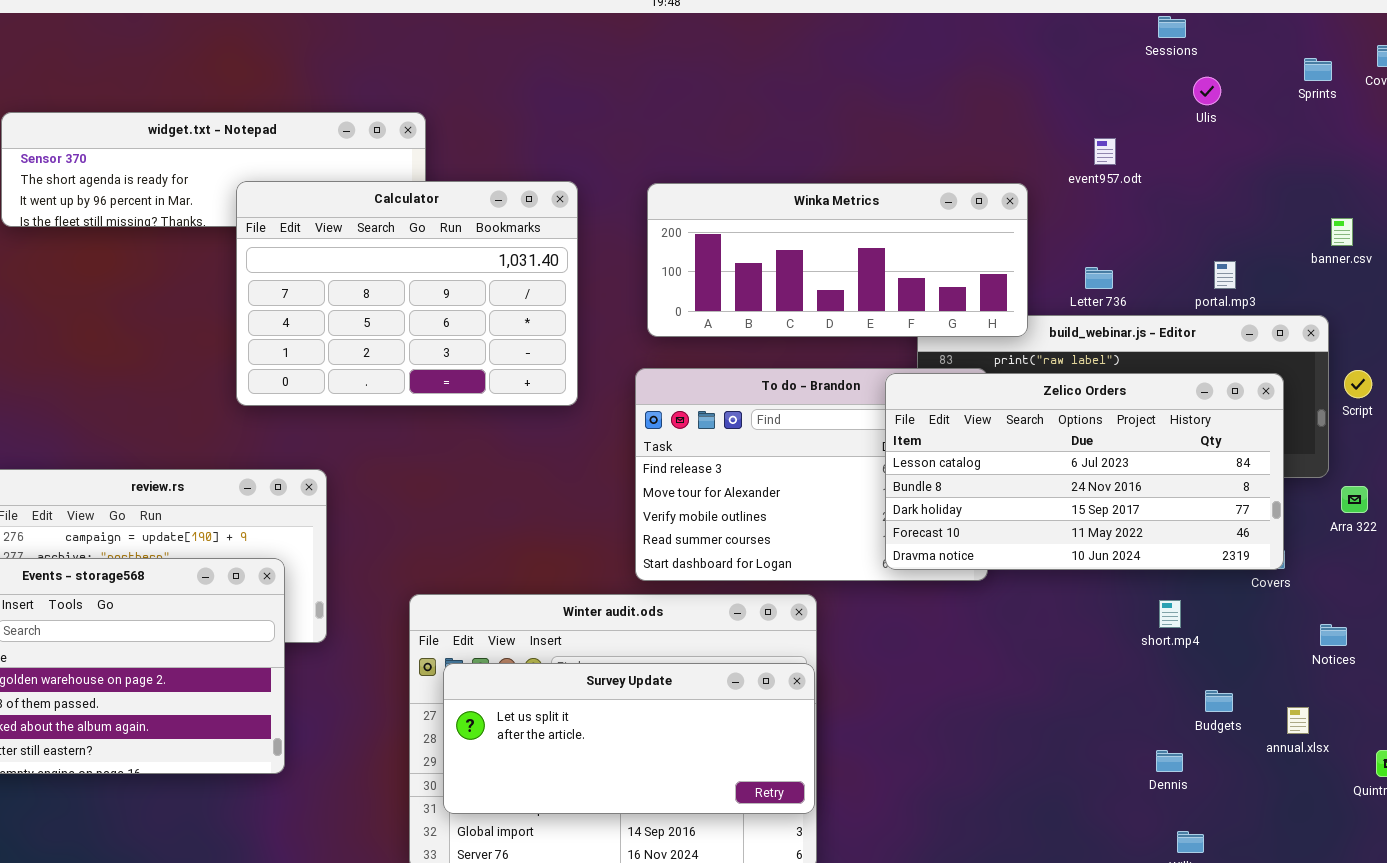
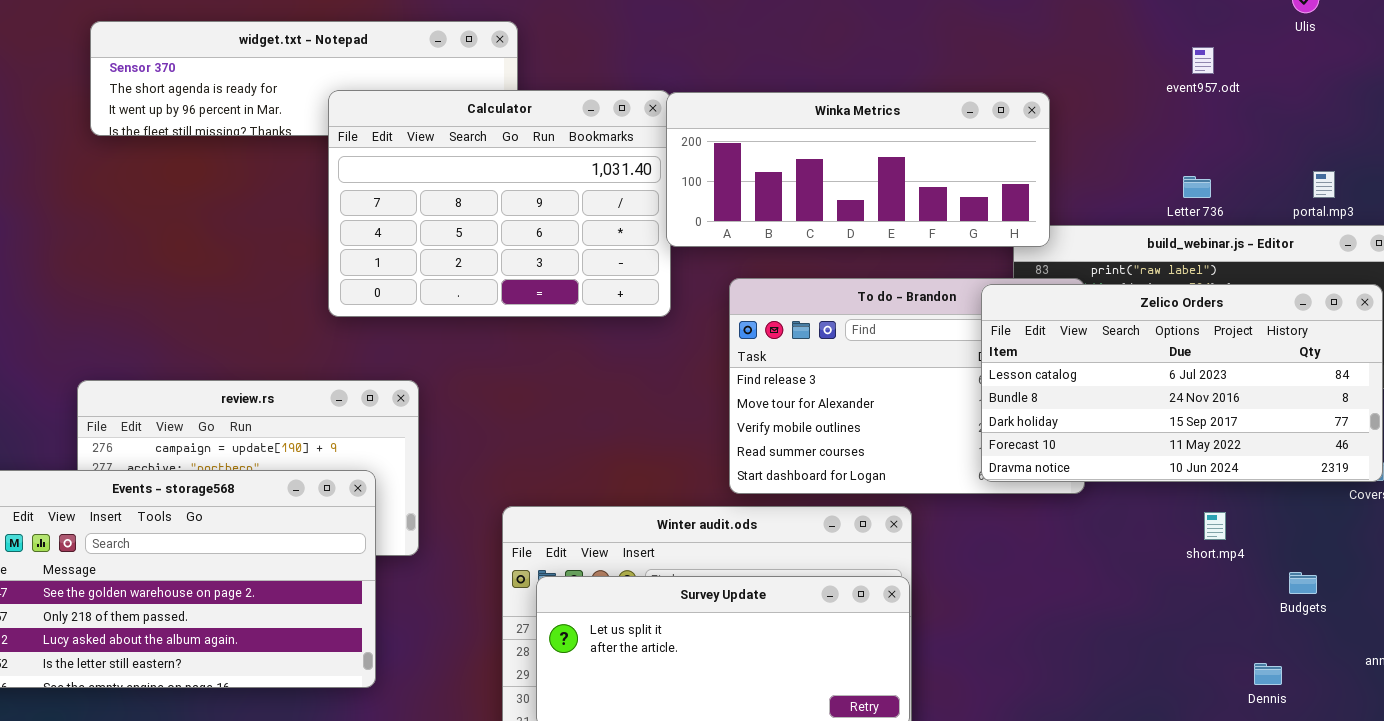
Winka Metrics: [647,183,1028,337] -> [666,92,1050,247], moved
short.mp4: [1159,600,1181,628] -> [1204,512,1226,540], moved
Budgets: [1205,690,1233,712] -> [1289,572,1317,594], moved

